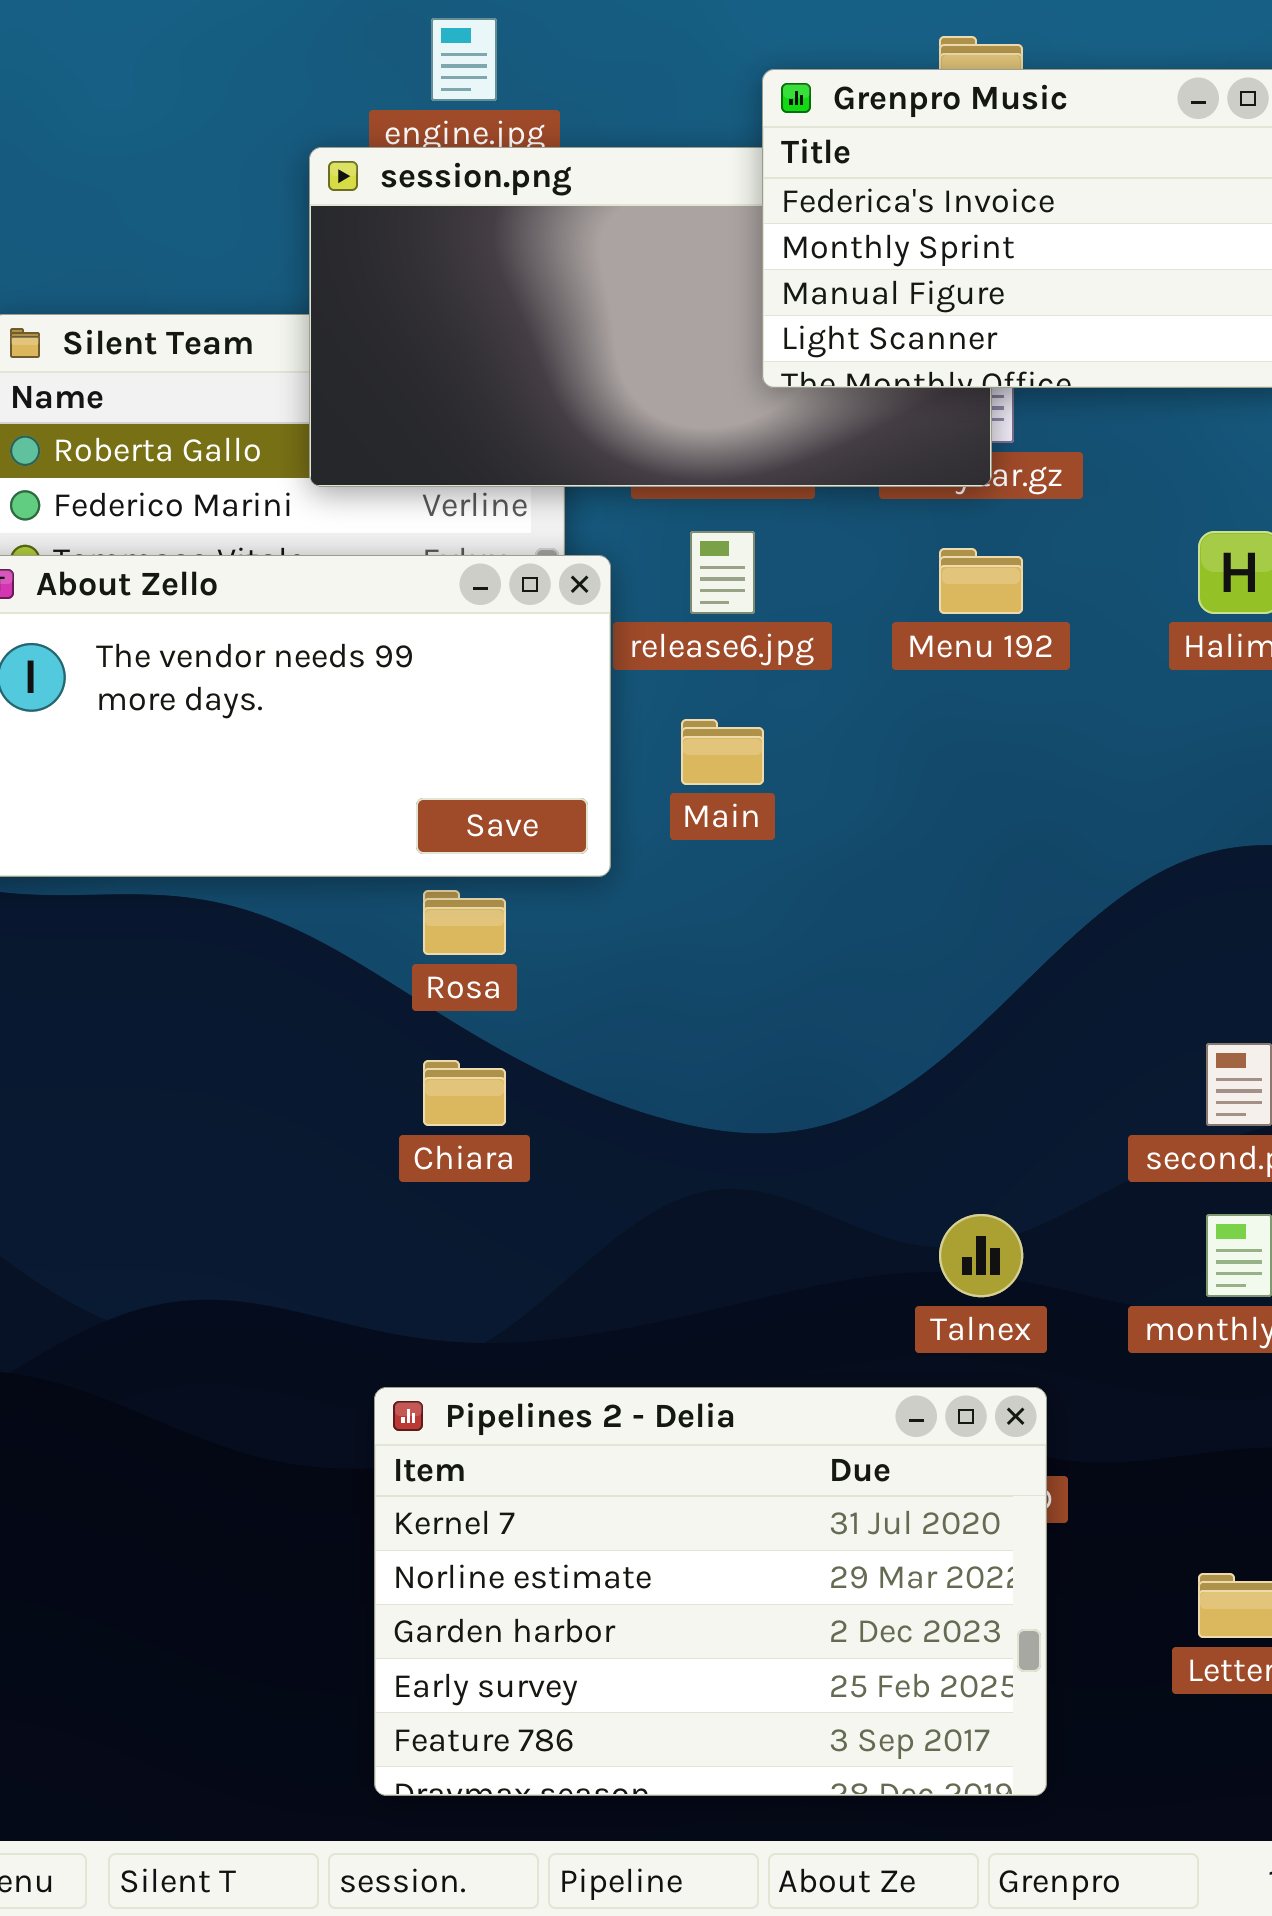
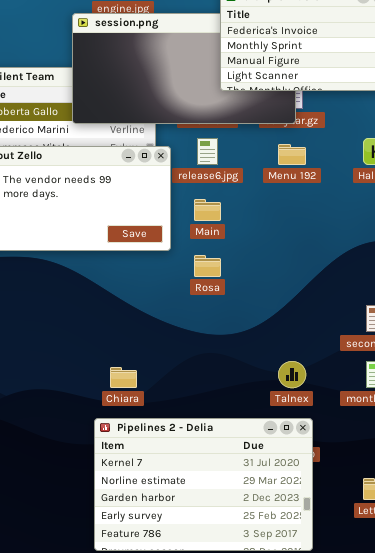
Rosa: [423,890,506,955] -> [194,255,221,277], moved
Chiara: [423,1060,506,1126] -> [110,367,137,388], moved

